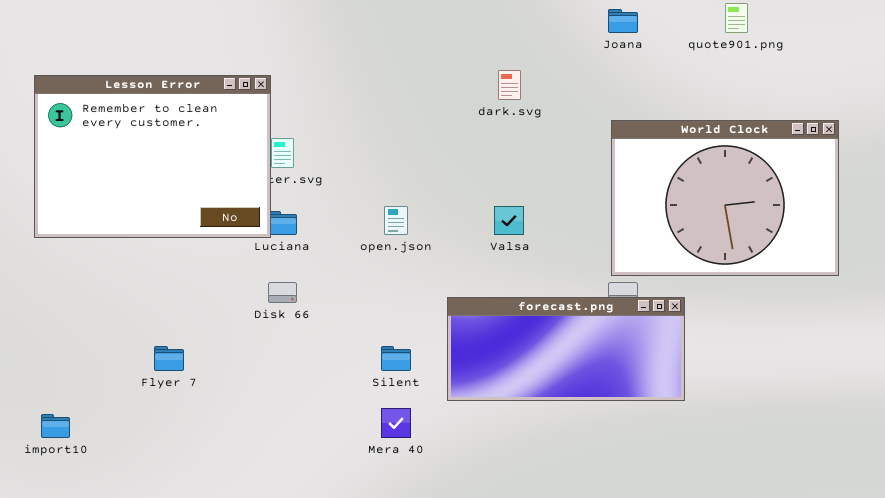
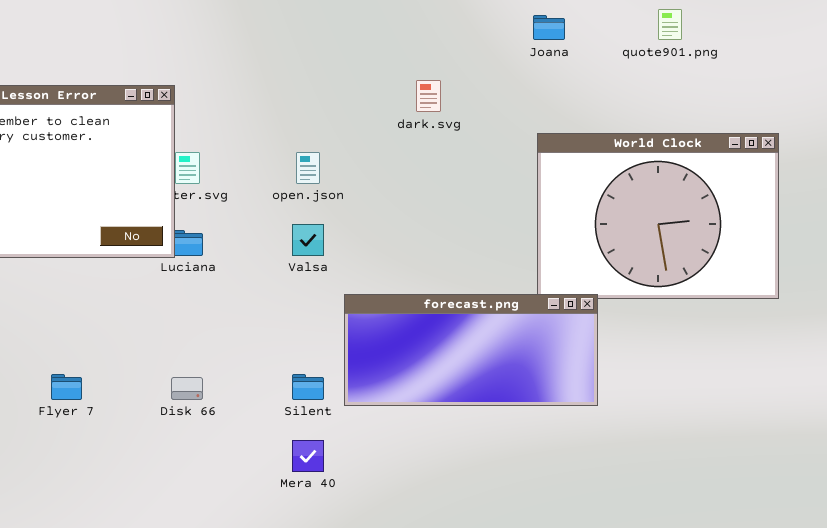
open.json: [384,206,408,235] -> [296,152,320,184], moved
Valsa: [494,206,524,235] -> [292,224,324,256], moved
Disk 66: [268,282,297,303] -> [171,377,203,400], moved
forecast.png: [447,297,685,401] -> [344,294,598,406], moved

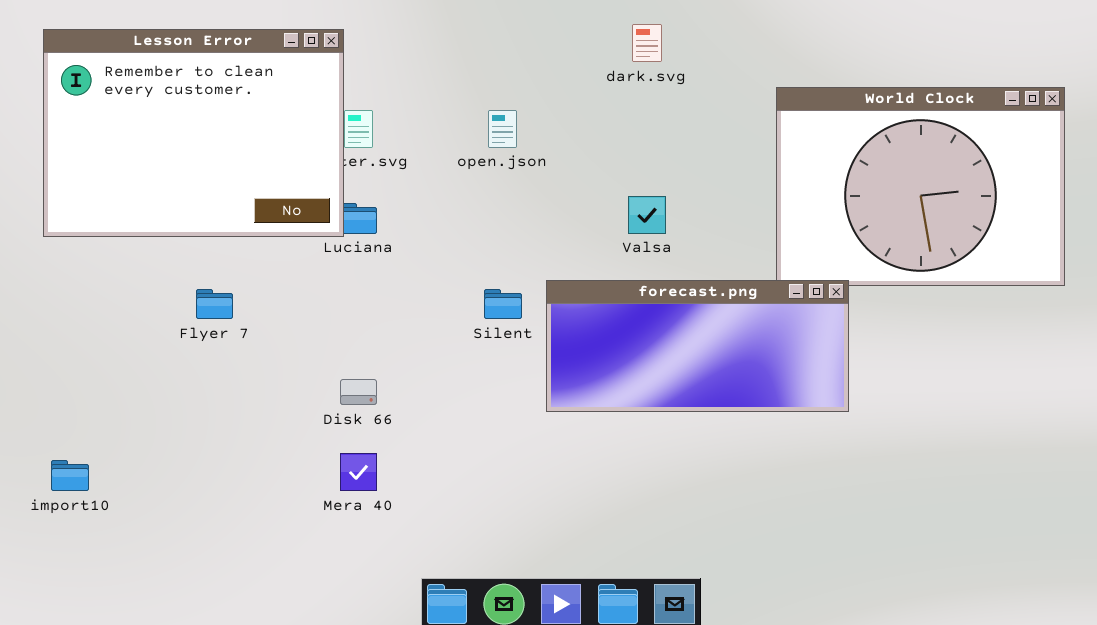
Valsa: [292,224,324,256] -> [628,196,666,234], moved
Flyer 7: [51,374,82,400] -> [196,289,233,319], moved
Silent: [292,374,324,400] -> [484,289,522,319], moved
Mera 40: [292,440,324,472] -> [340,453,377,491], moved

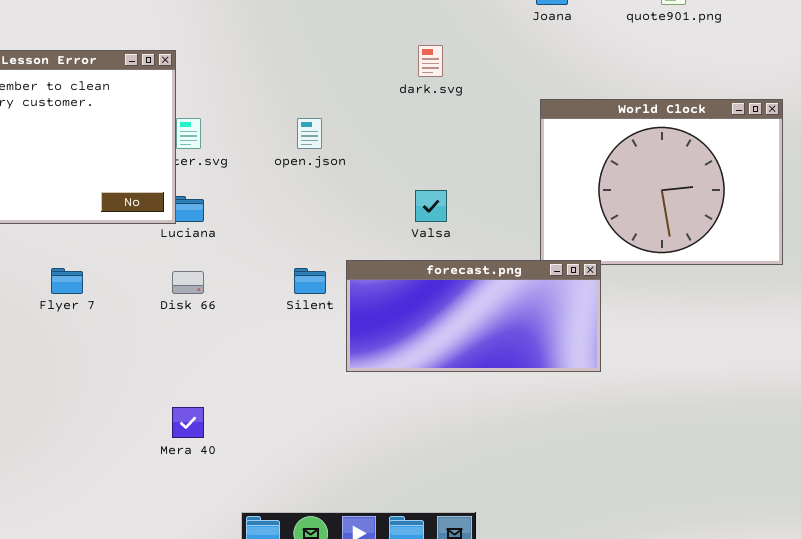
Disk 66: [340,379,377,405] -> [172,271,204,294], moved

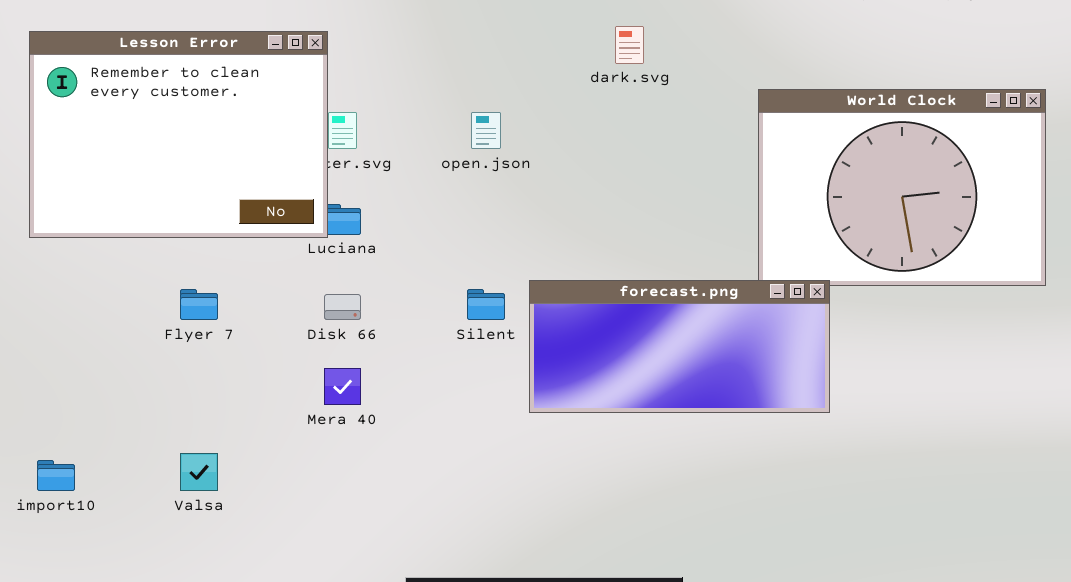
Valsa: [415,190,447,222] -> [180,453,218,491], moved
Mera 40: [172,407,204,438] -> [324,368,361,405], moved

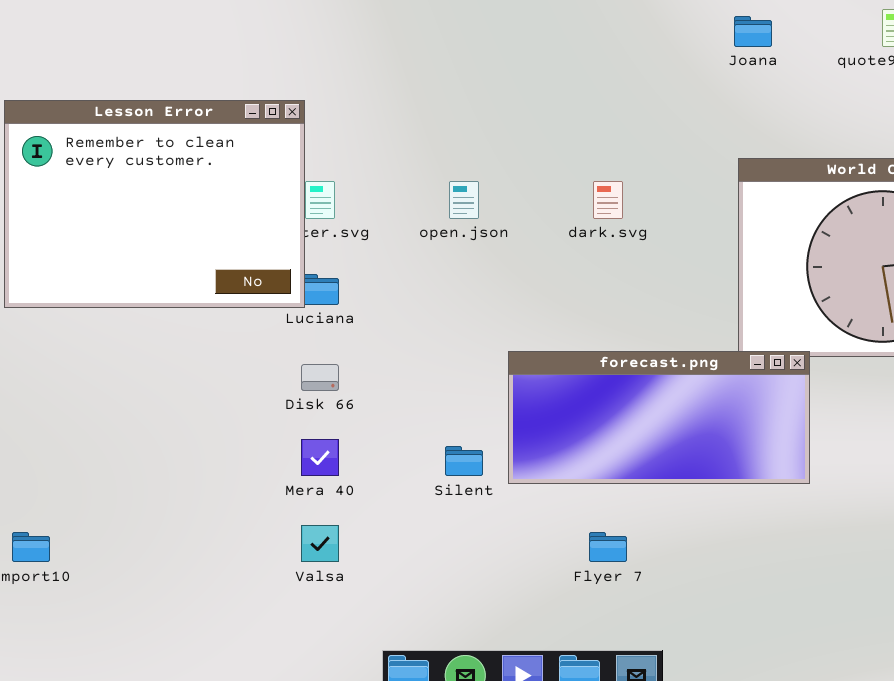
dark.svg: [615,26,644,64] -> [593,181,623,219], moved
Flyer 7: [180,289,218,320] -> [589,532,627,562], moved
Silent: [467,289,505,320] -> [445,446,483,476], moved
Valsa: [180,453,218,491] -> [301,525,339,562], moved

